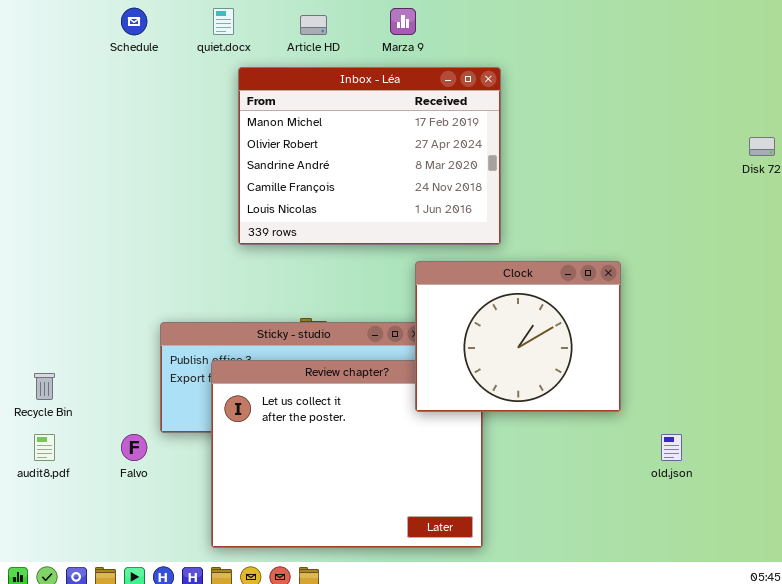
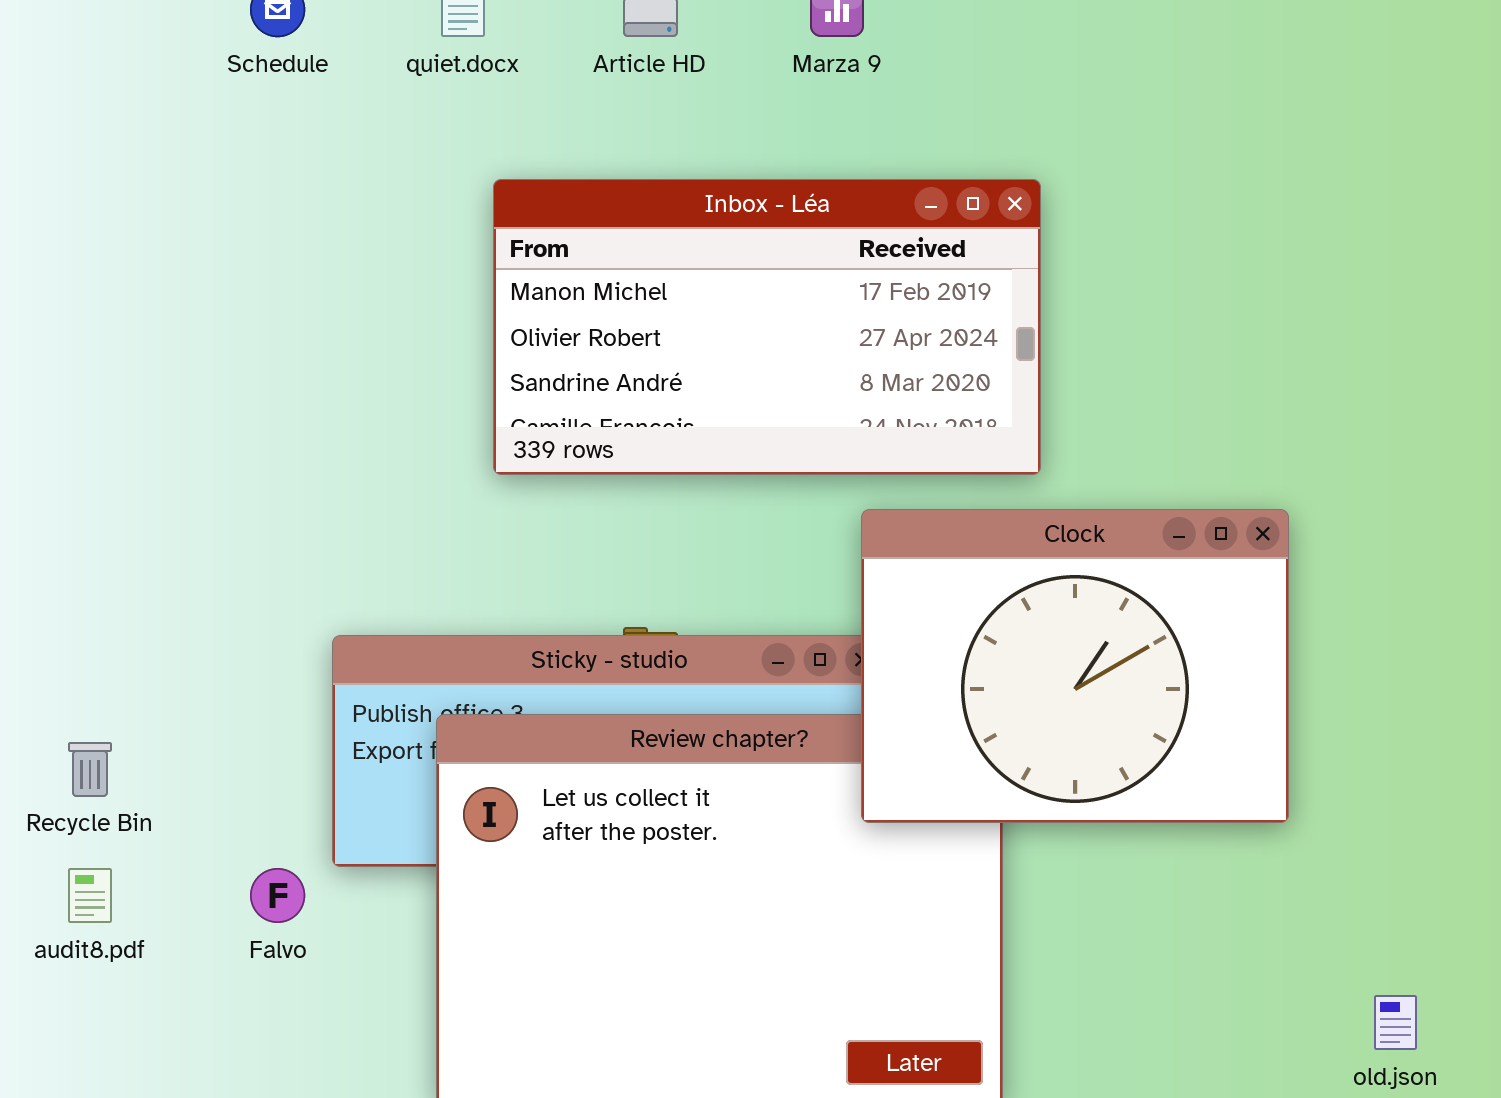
Inbox - Léa: [238,67,501,245] -> [493,179,1041,475], resized
old.json: [661,434,682,461] -> [1374,995,1417,1050], moved

